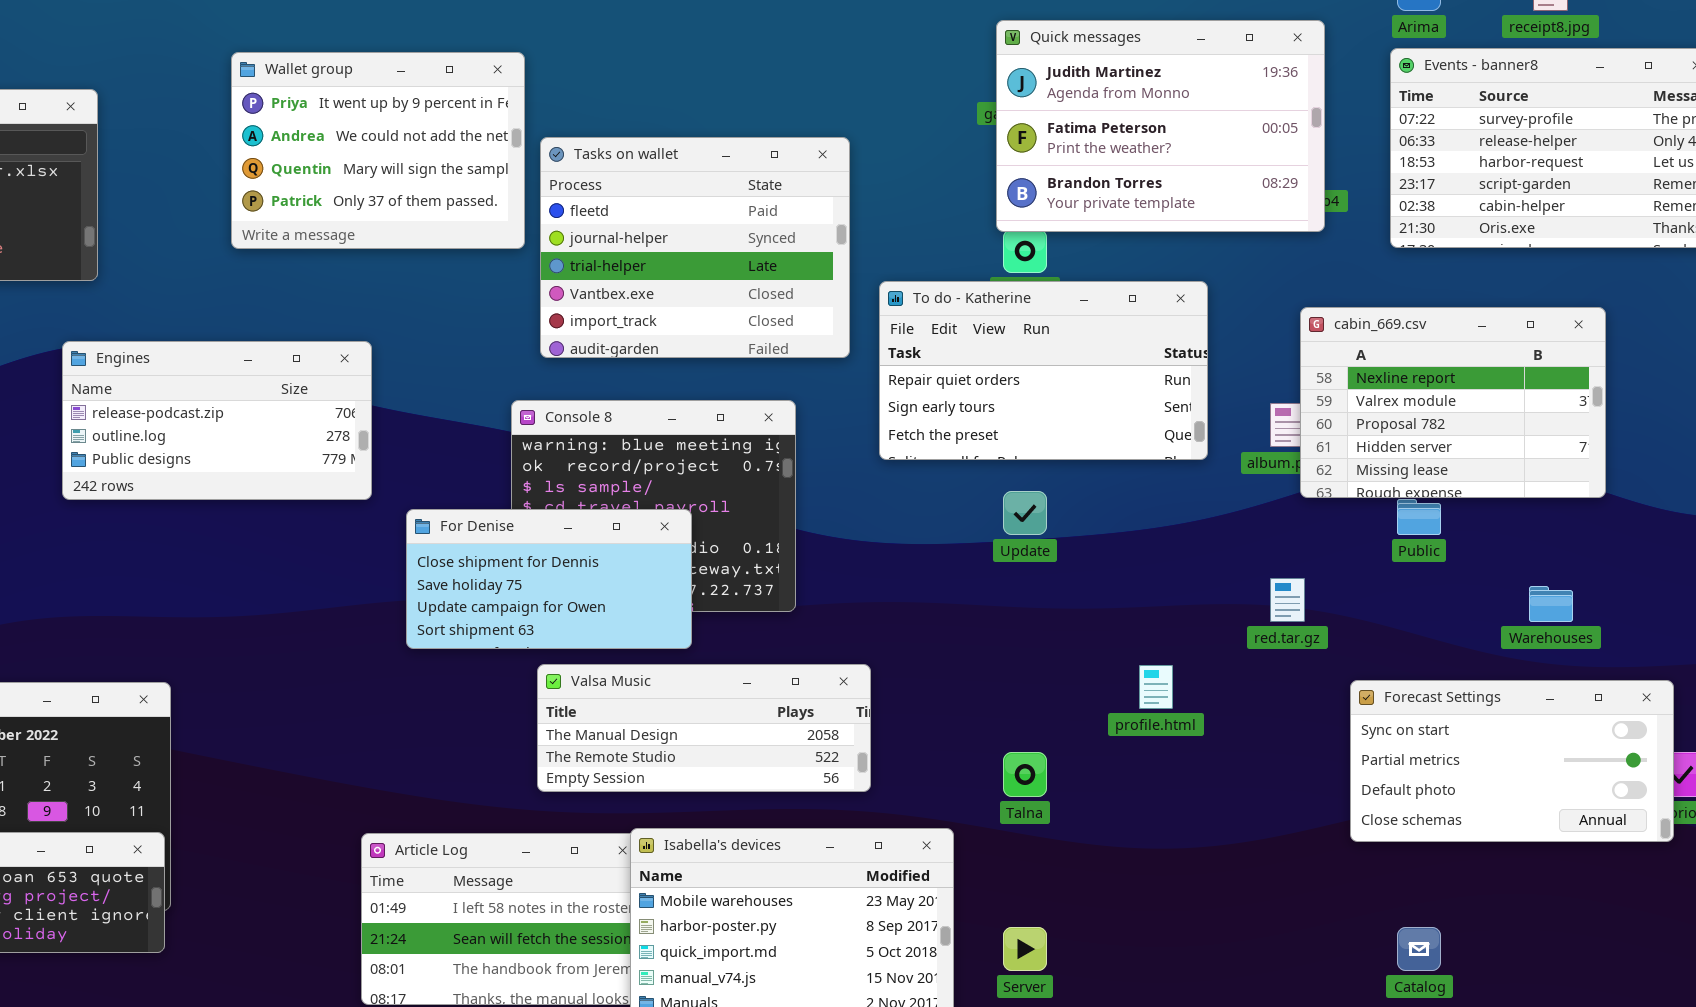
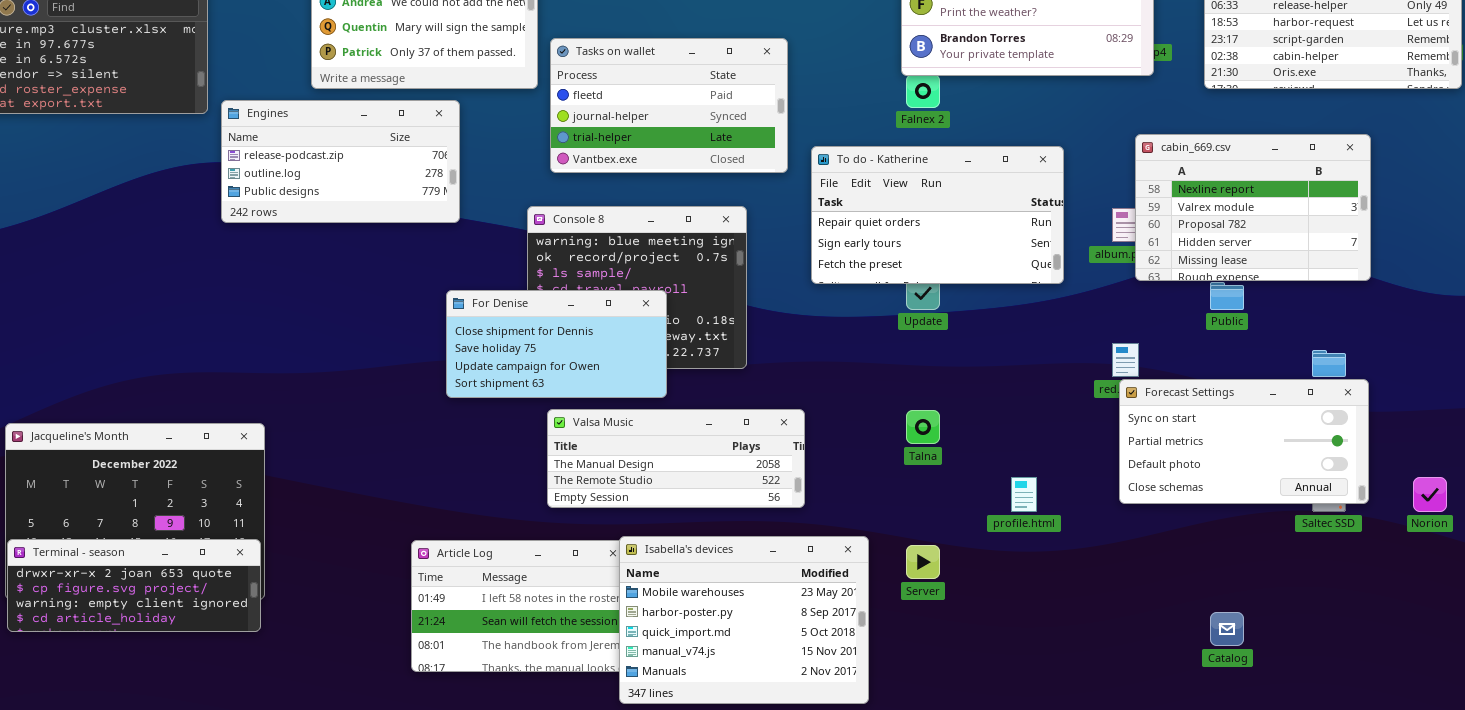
Tasks on wallet: [540,137,850,358] -> [550,38,788,173], resized
To do - Katherine: [879,281,1208,460] -> [811,146,1064,284], moved
Engines: [62,341,372,500] -> [221,100,460,223], moved
profile.html: [1139,665,1173,709] -> [1011,477,1037,512], moved
Forecast Settings: [1350,680,1674,842] -> [1119,379,1369,504], moved
Talna: [1003,752,1047,797] -> [906,410,940,444], moved
Server: [1003,927,1047,971] -> [906,545,940,579], moved

